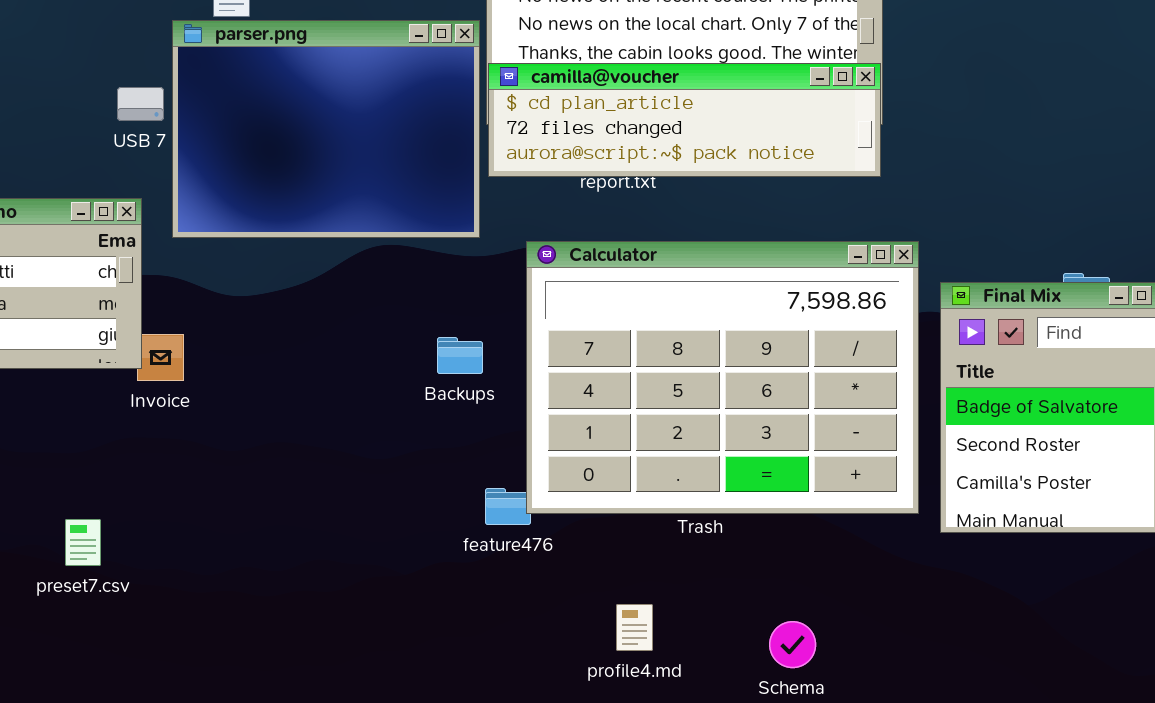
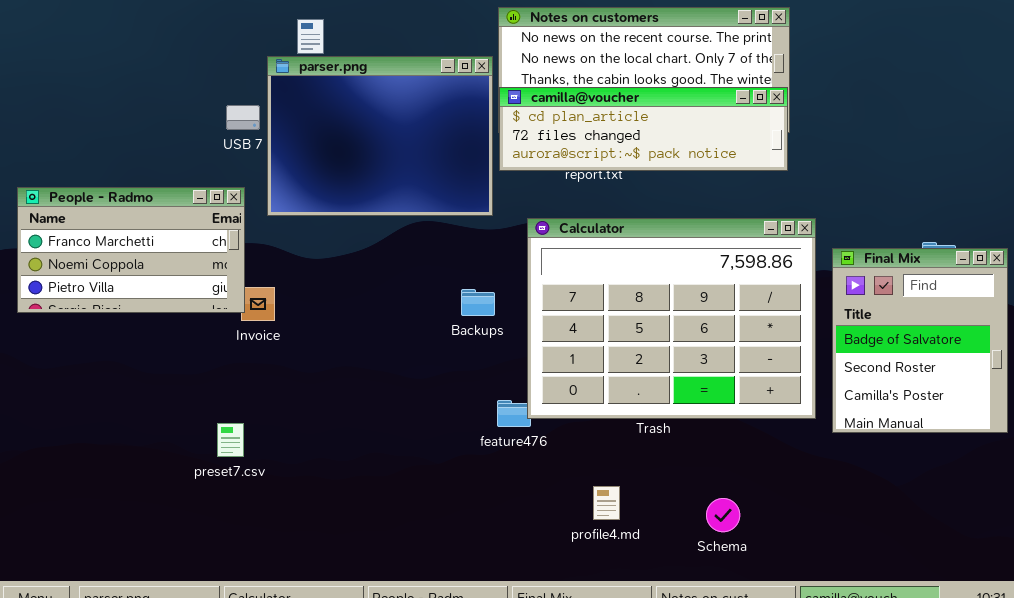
preset7.csv: [65,519,101,566] -> [217,423,244,457], moved

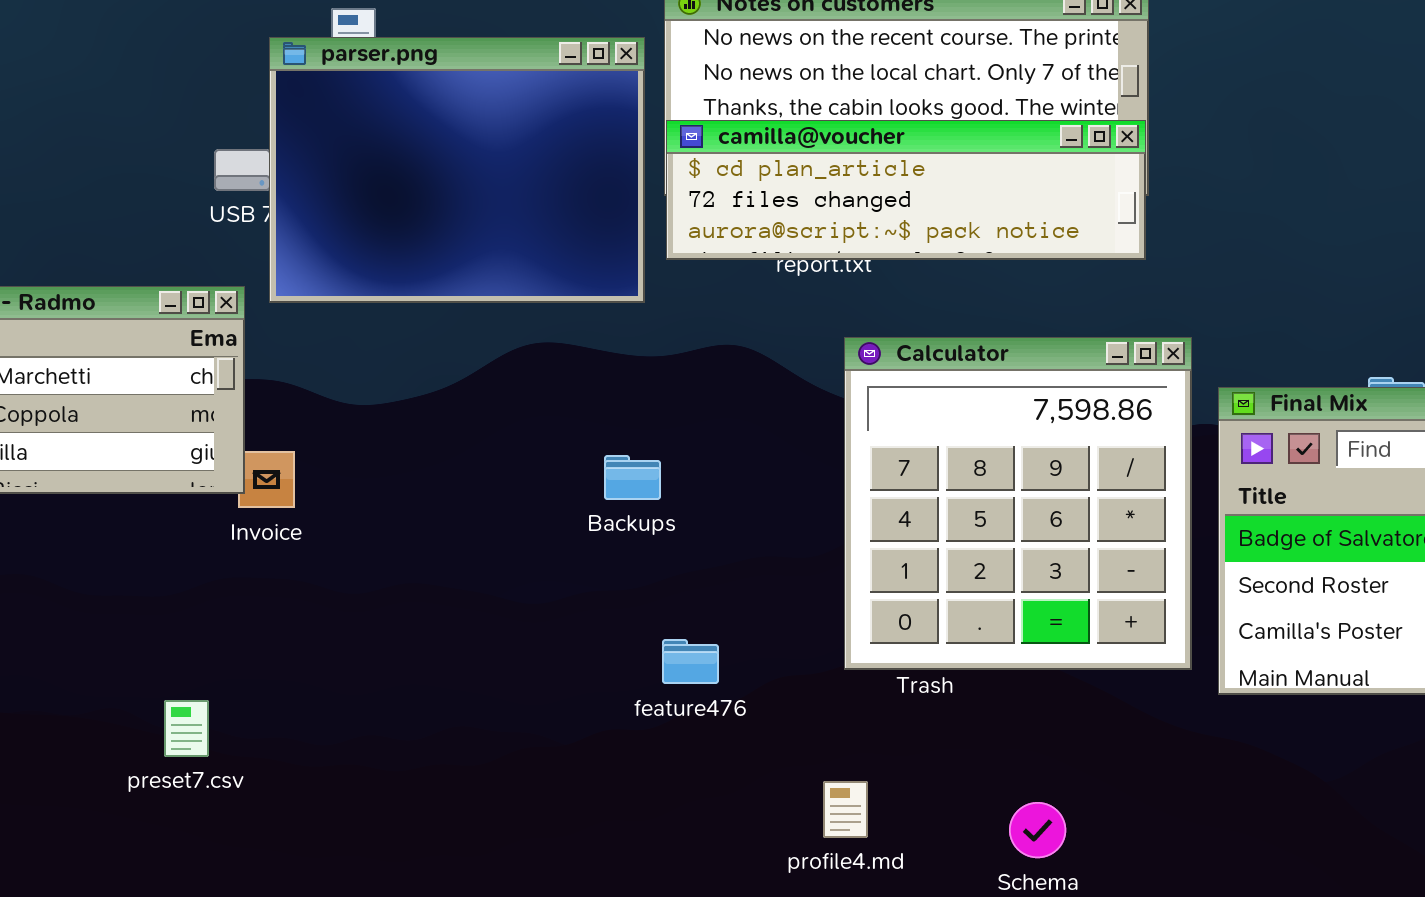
parser.png: [267,56,493,216] -> [269,37,645,303], moved
Calculator: [527,218,816,419] -> [844,337,1192,670], resized
preset7.csv: [217,423,244,457] -> [164,700,209,757], moved

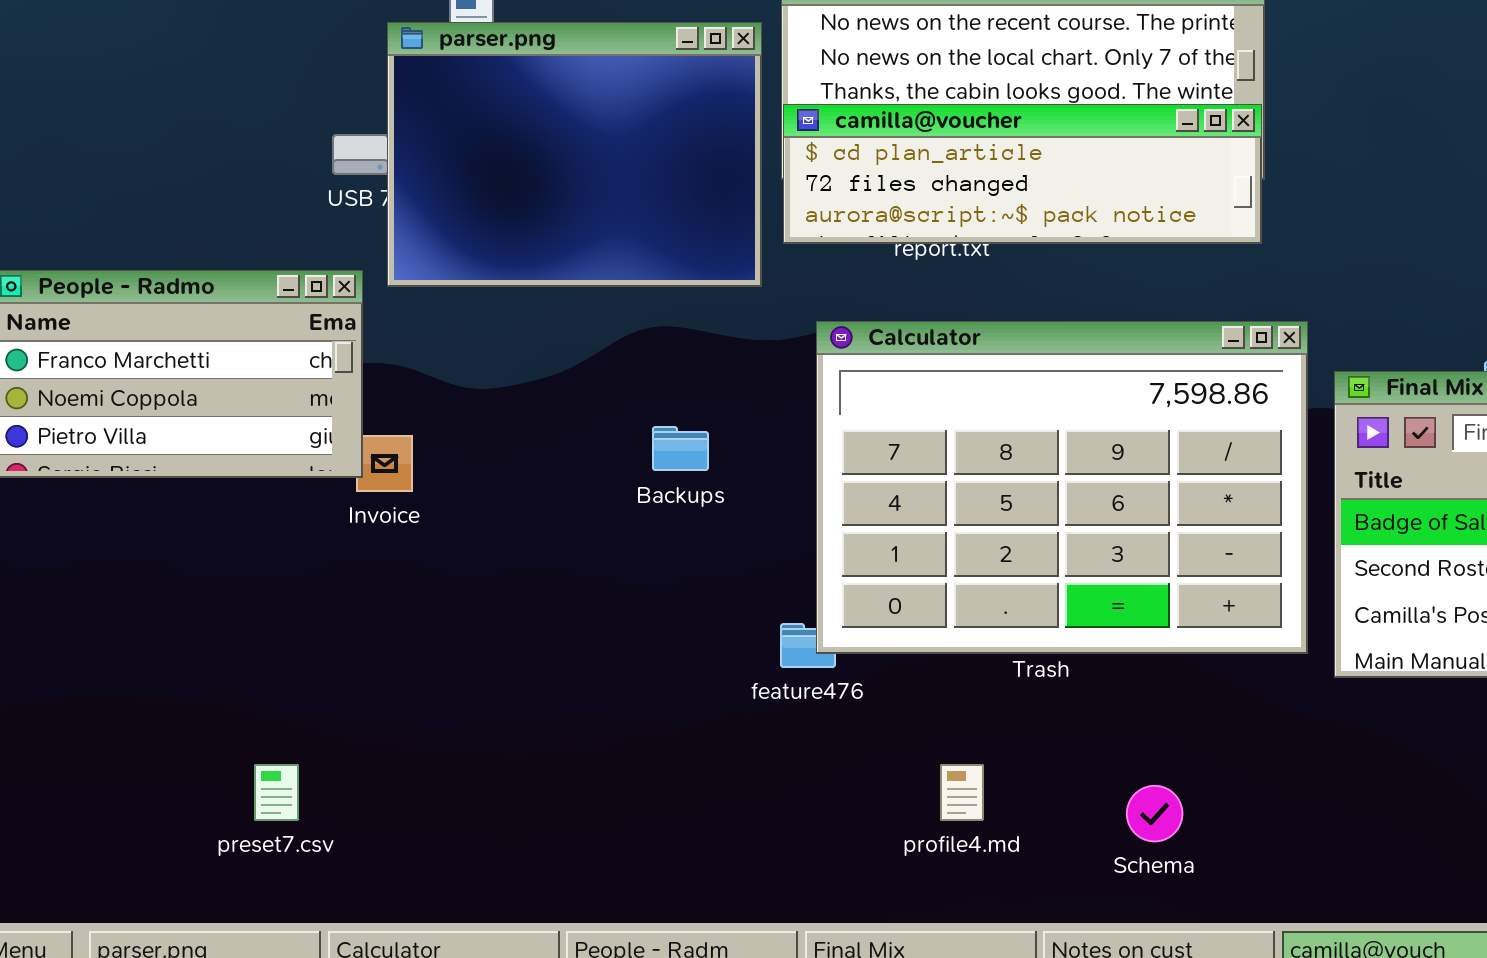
Calculator: [844,337,1192,670] -> [816,321,1308,654], resized
Backups: [604,455,661,500] -> [652,426,709,471], moved
preset7.csv: [164,700,209,757] -> [254,764,299,821], moved

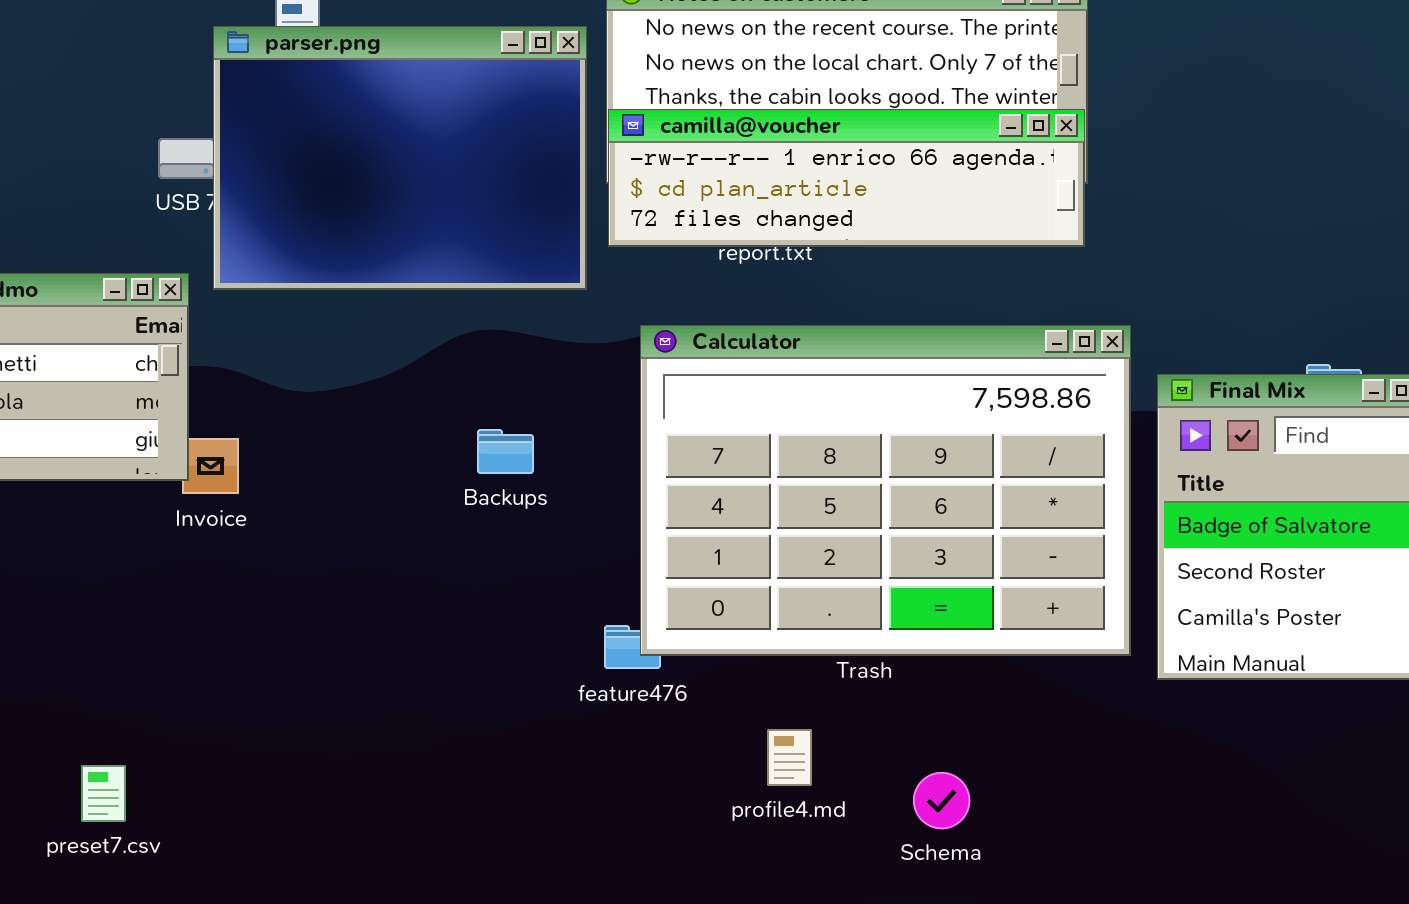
camilla@voucher: [783,104,1262,244] -> [608,109,1085,247], scrolled up 1 row
profile4.md: [940,764,984,821] -> [767,729,812,786], moved
Schema: [1126,785,1183,842] -> [913,772,970,829], moved

